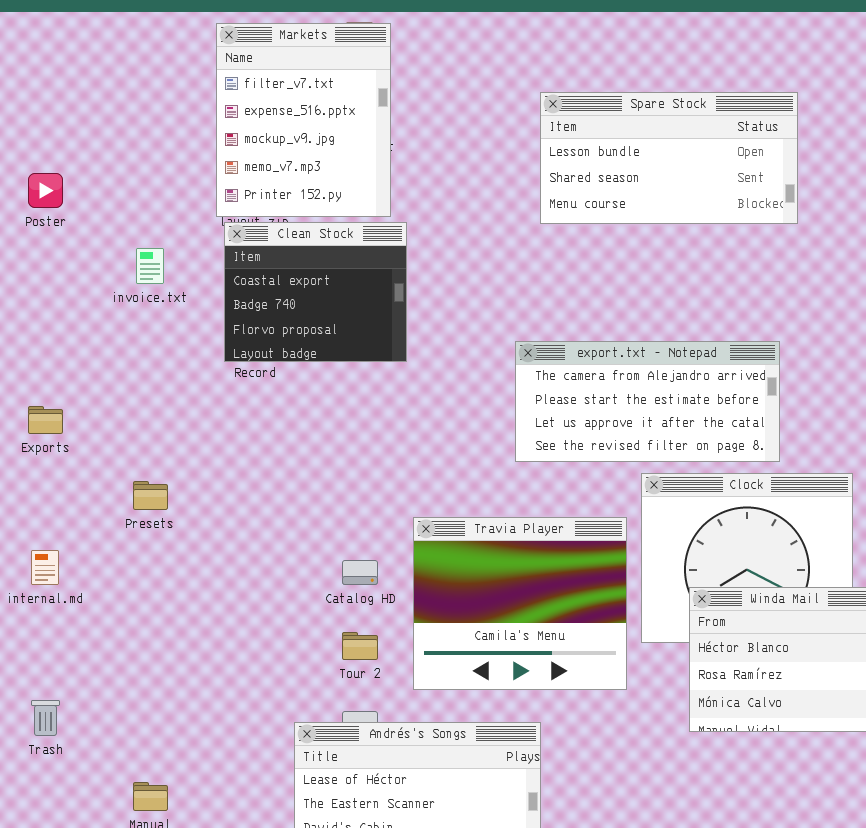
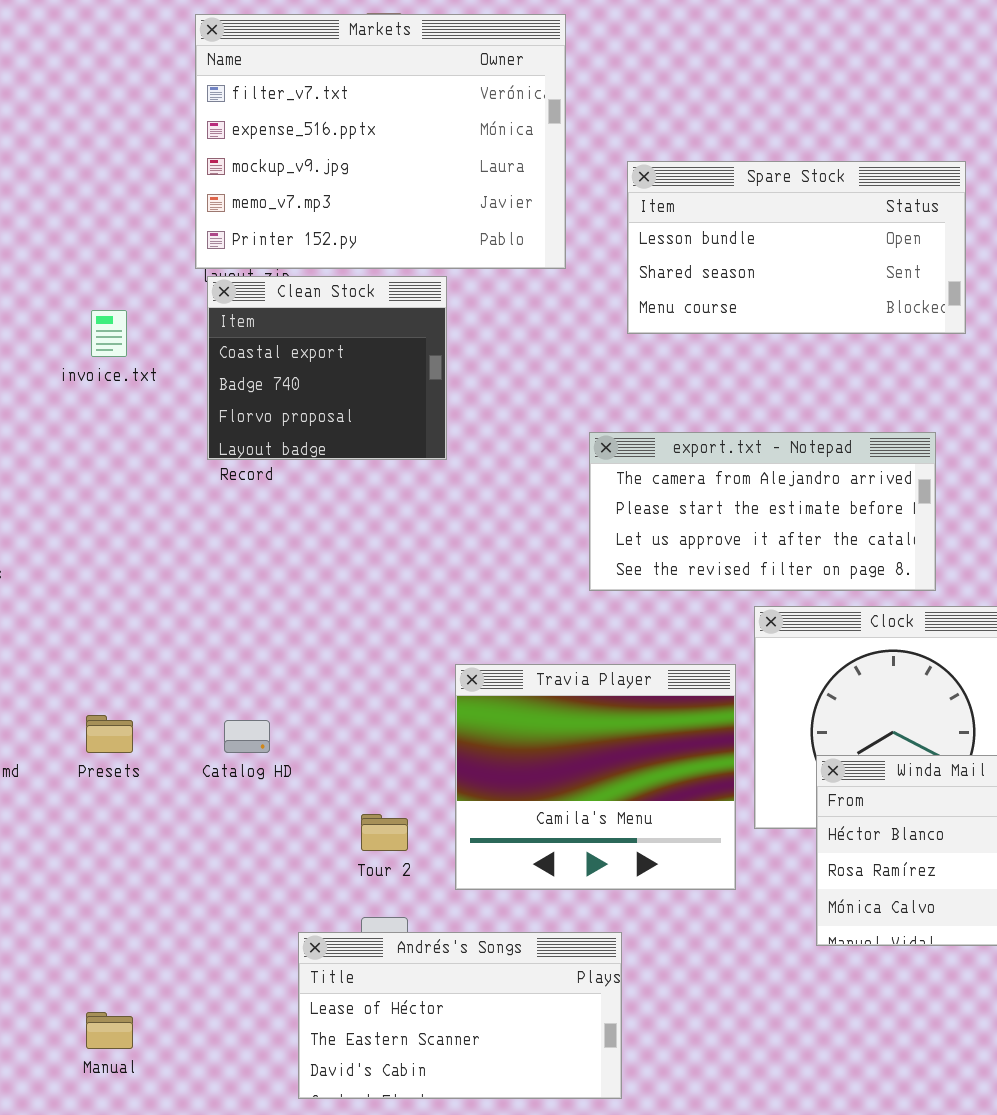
Markets: [216,23,391,217] -> [195,14,566,269], resized
Spare Stock: [540,92,798,224] -> [627,161,966,334], moved
Presets: [133,481,168,510] -> [86,715,133,753], moved
Catalog HD: [342,560,378,585] -> [224,720,270,753], moved

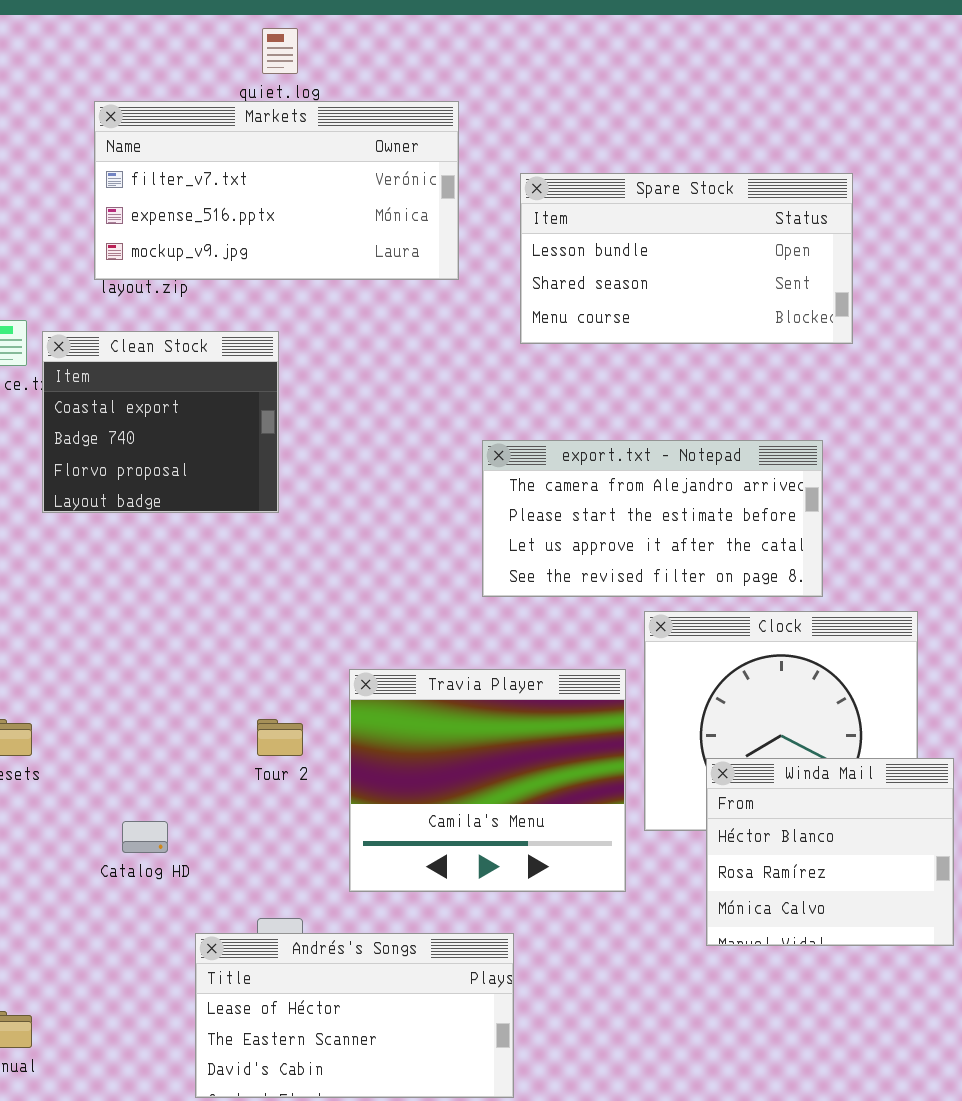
Markets: [195,14,566,269] -> [94,101,459,280], resized
Clean Stock: [207,276,447,460] -> [42,331,279,513], moved
Catalog HD: [224,720,270,753] -> [122,821,168,853], moved
Tour 2: [361,814,408,851] -> [257,719,303,756], moved

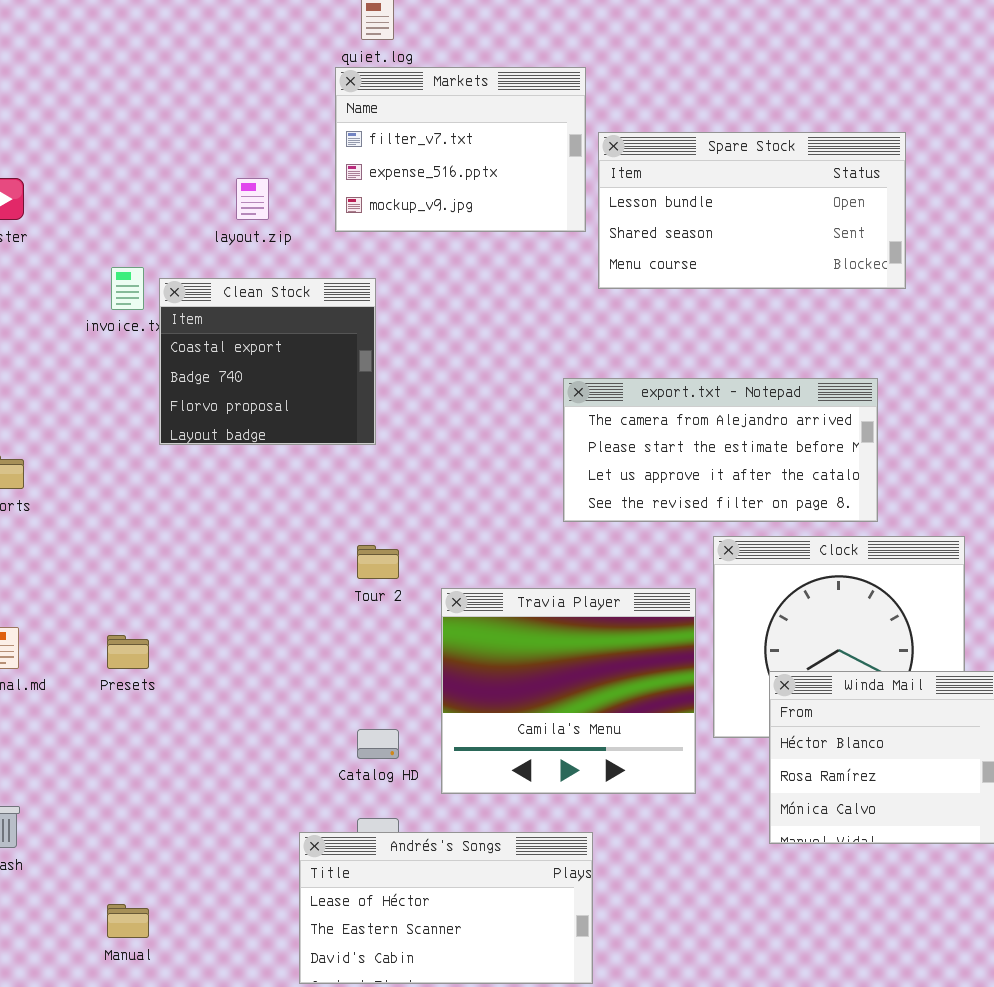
Markets: [94,101,459,280] -> [335,67,586,232], moved, resized
Tour 2: [257,719,303,756] -> [357,545,399,579], moved
Catalog HD: [122,821,168,853] -> [357,729,399,759], moved

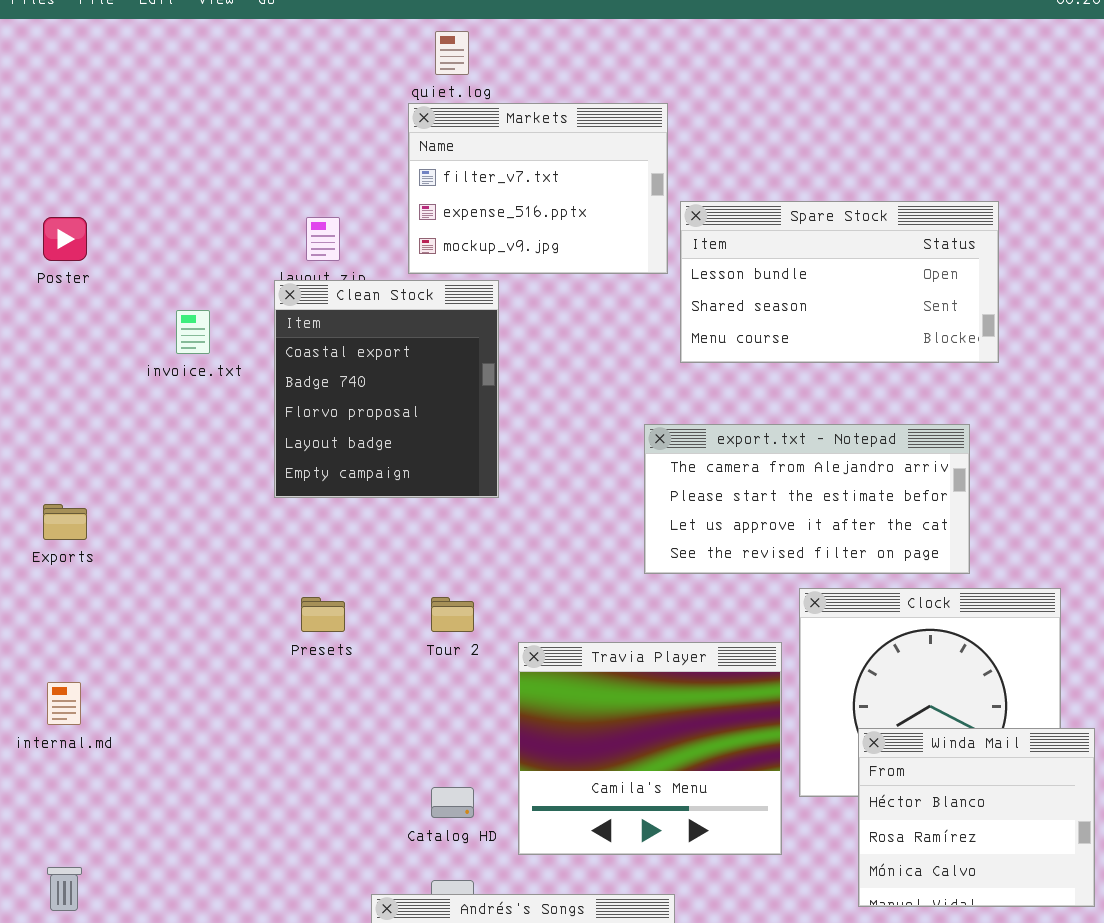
Spare Stock: [598,132,906,289] -> [680,201,999,363], moved
Clean Stock: [159,278,376,445] -> [274,280,499,498], moved, resized
Presets: [107,635,149,669] -> [301,597,345,632], moved

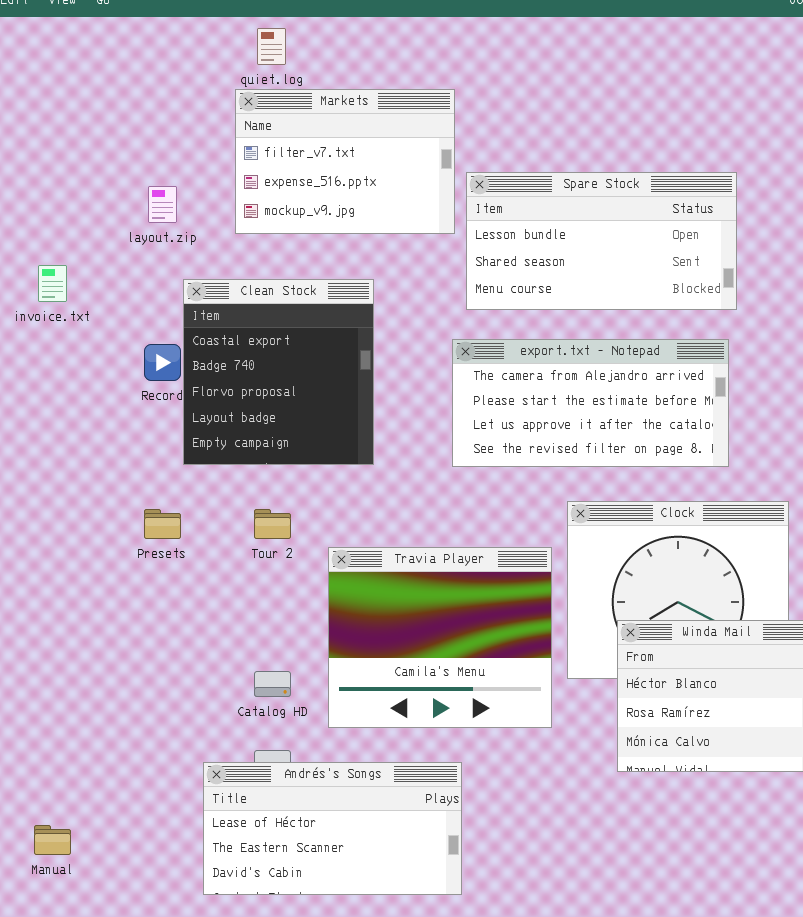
Clean Stock: [274,280,499,498] -> [183,279,374,465], moved
export.txt - Notepad: [644,424,970,574] -> [452,339,729,467], moved

